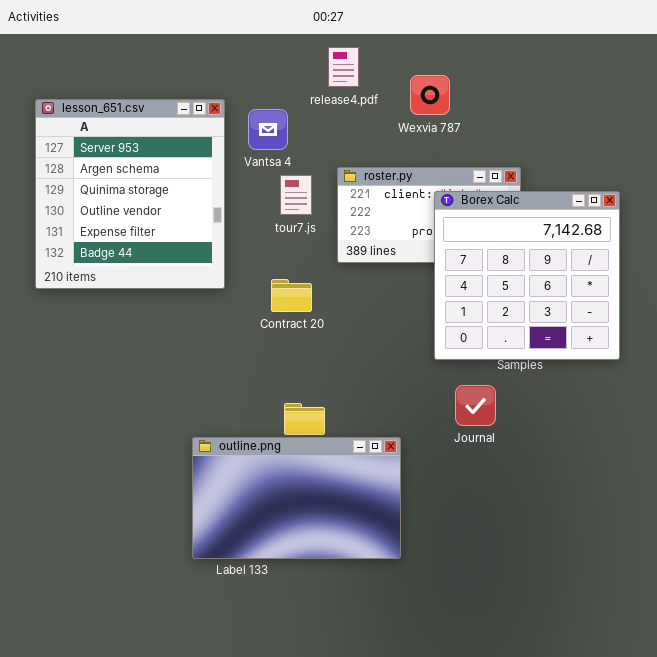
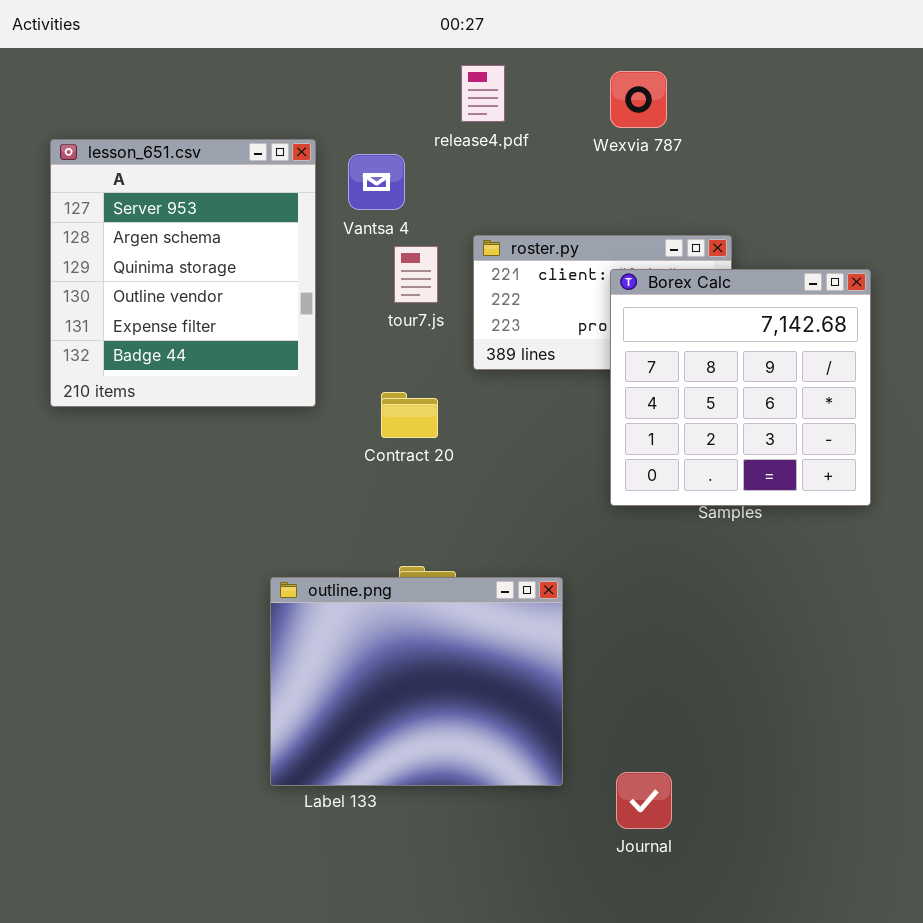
Wexvia 787: [410,75,450,115] -> [610,71,667,128], moved
Journal: [455,385,496,426] -> [616,772,672,829], moved
outline.png: [192,437,401,559] -> [270,577,563,786], resized

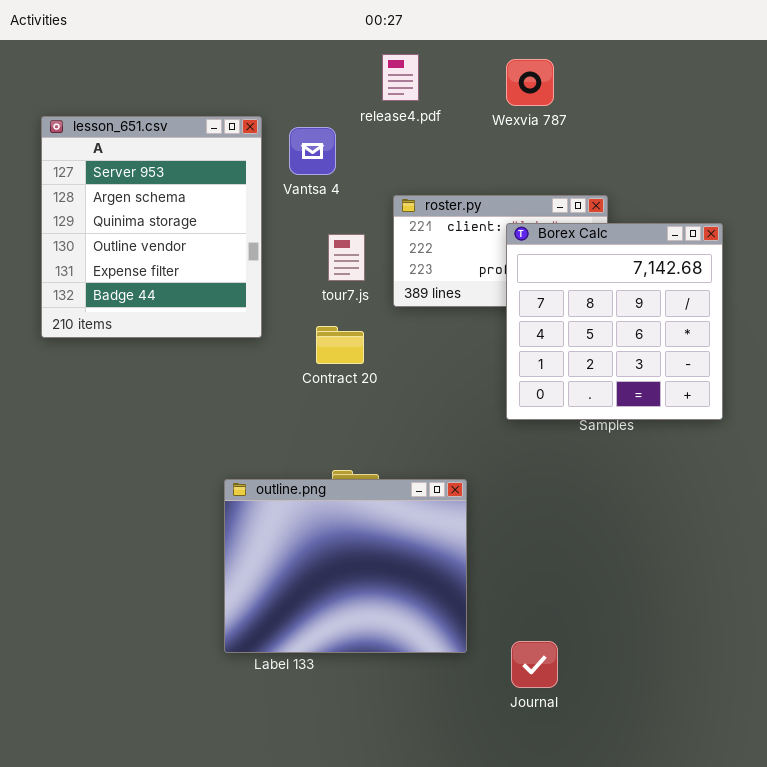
tour7.js: [394,246,438,303] -> [328,234,365,281], moved

